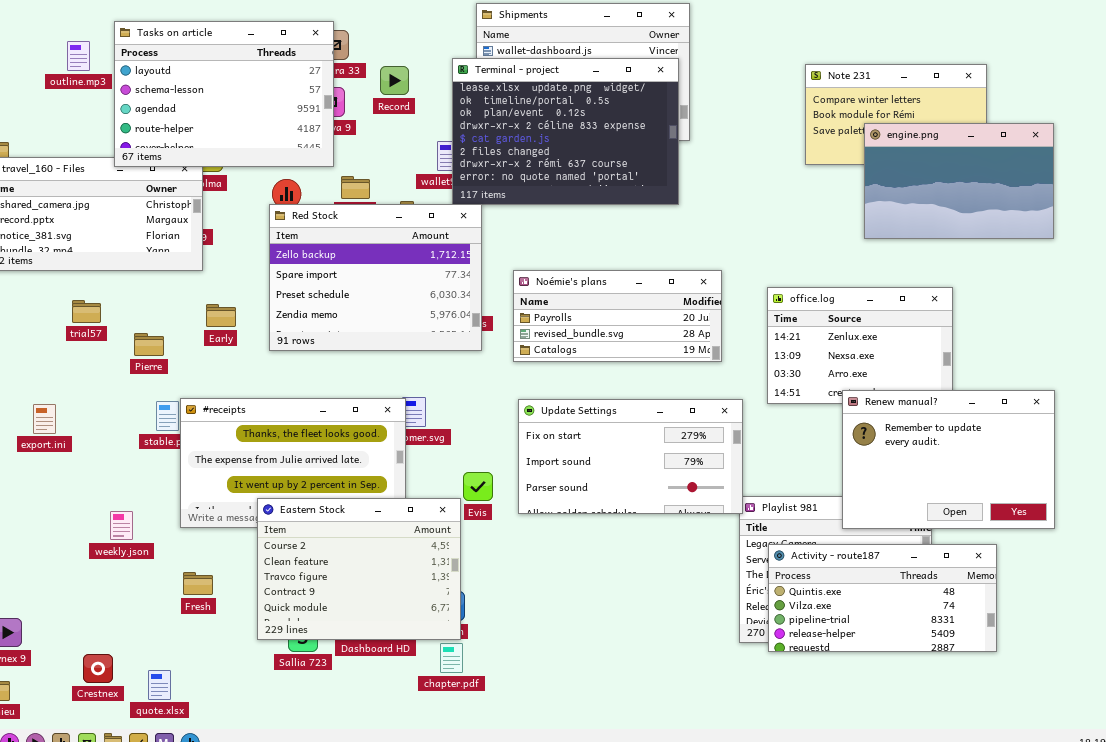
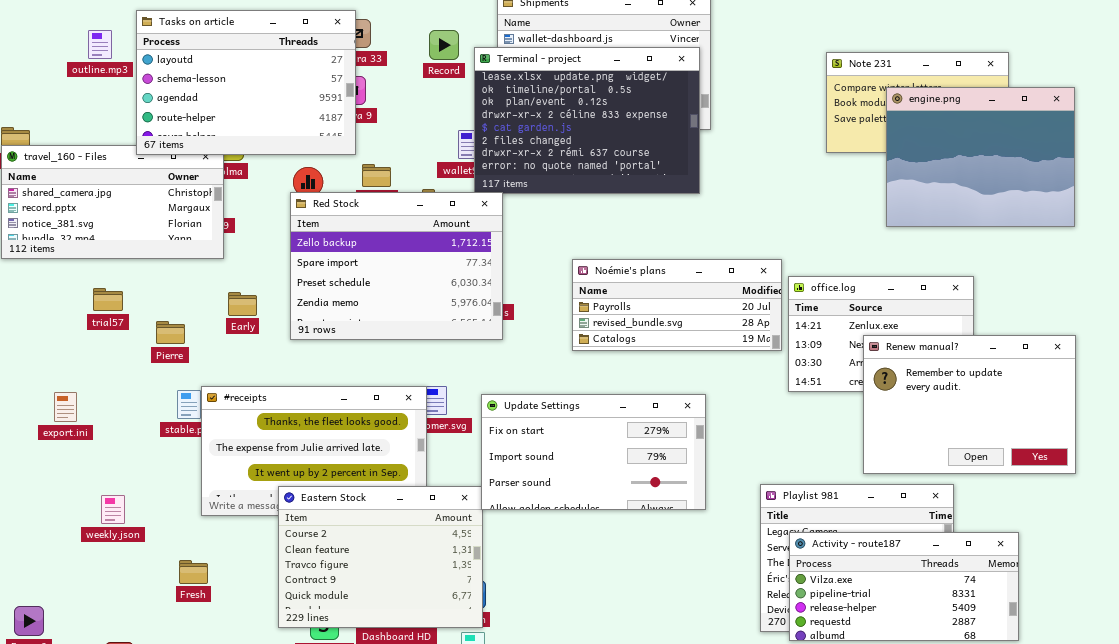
Record: [380,66,409,95] -> [429,30,459,60], moved
engine.png: [864,123,1054,239] -> [886,87,1075,227], resized
Noémie's plans: [513,270,722,362] -> [572,259,782,351], moved
Renew manual?: [842,390,1055,529] -> [863,335,1076,474], moved
Update Settings: [518,399,743,514] -> [481,394,706,510], moved
weekly.json: [110,511,133,540] -> [101,495,125,524], moved
Activity - route187: [768,544,997,652] -> [789,532,1019,641], scrolled down 1 row
Fresh: [183,572,213,595] -> [179,560,208,584], moved

